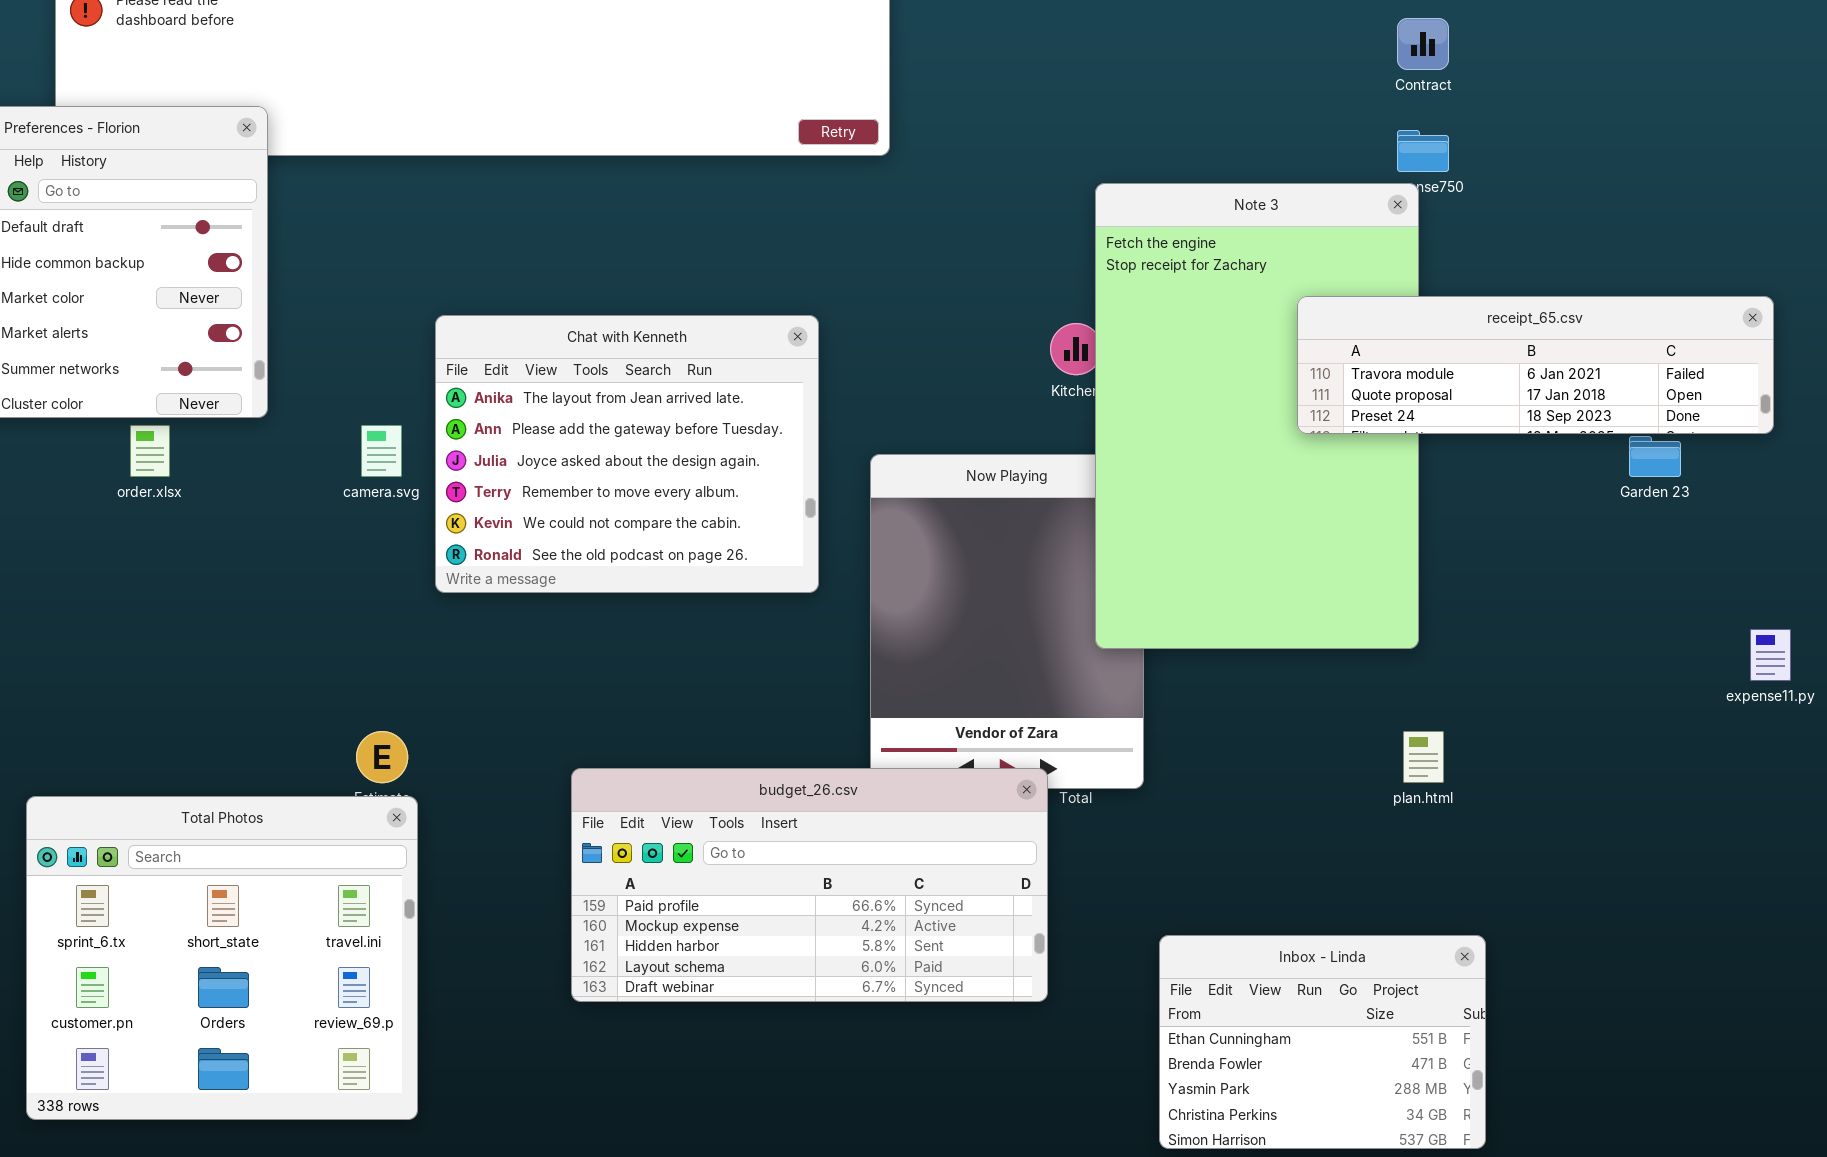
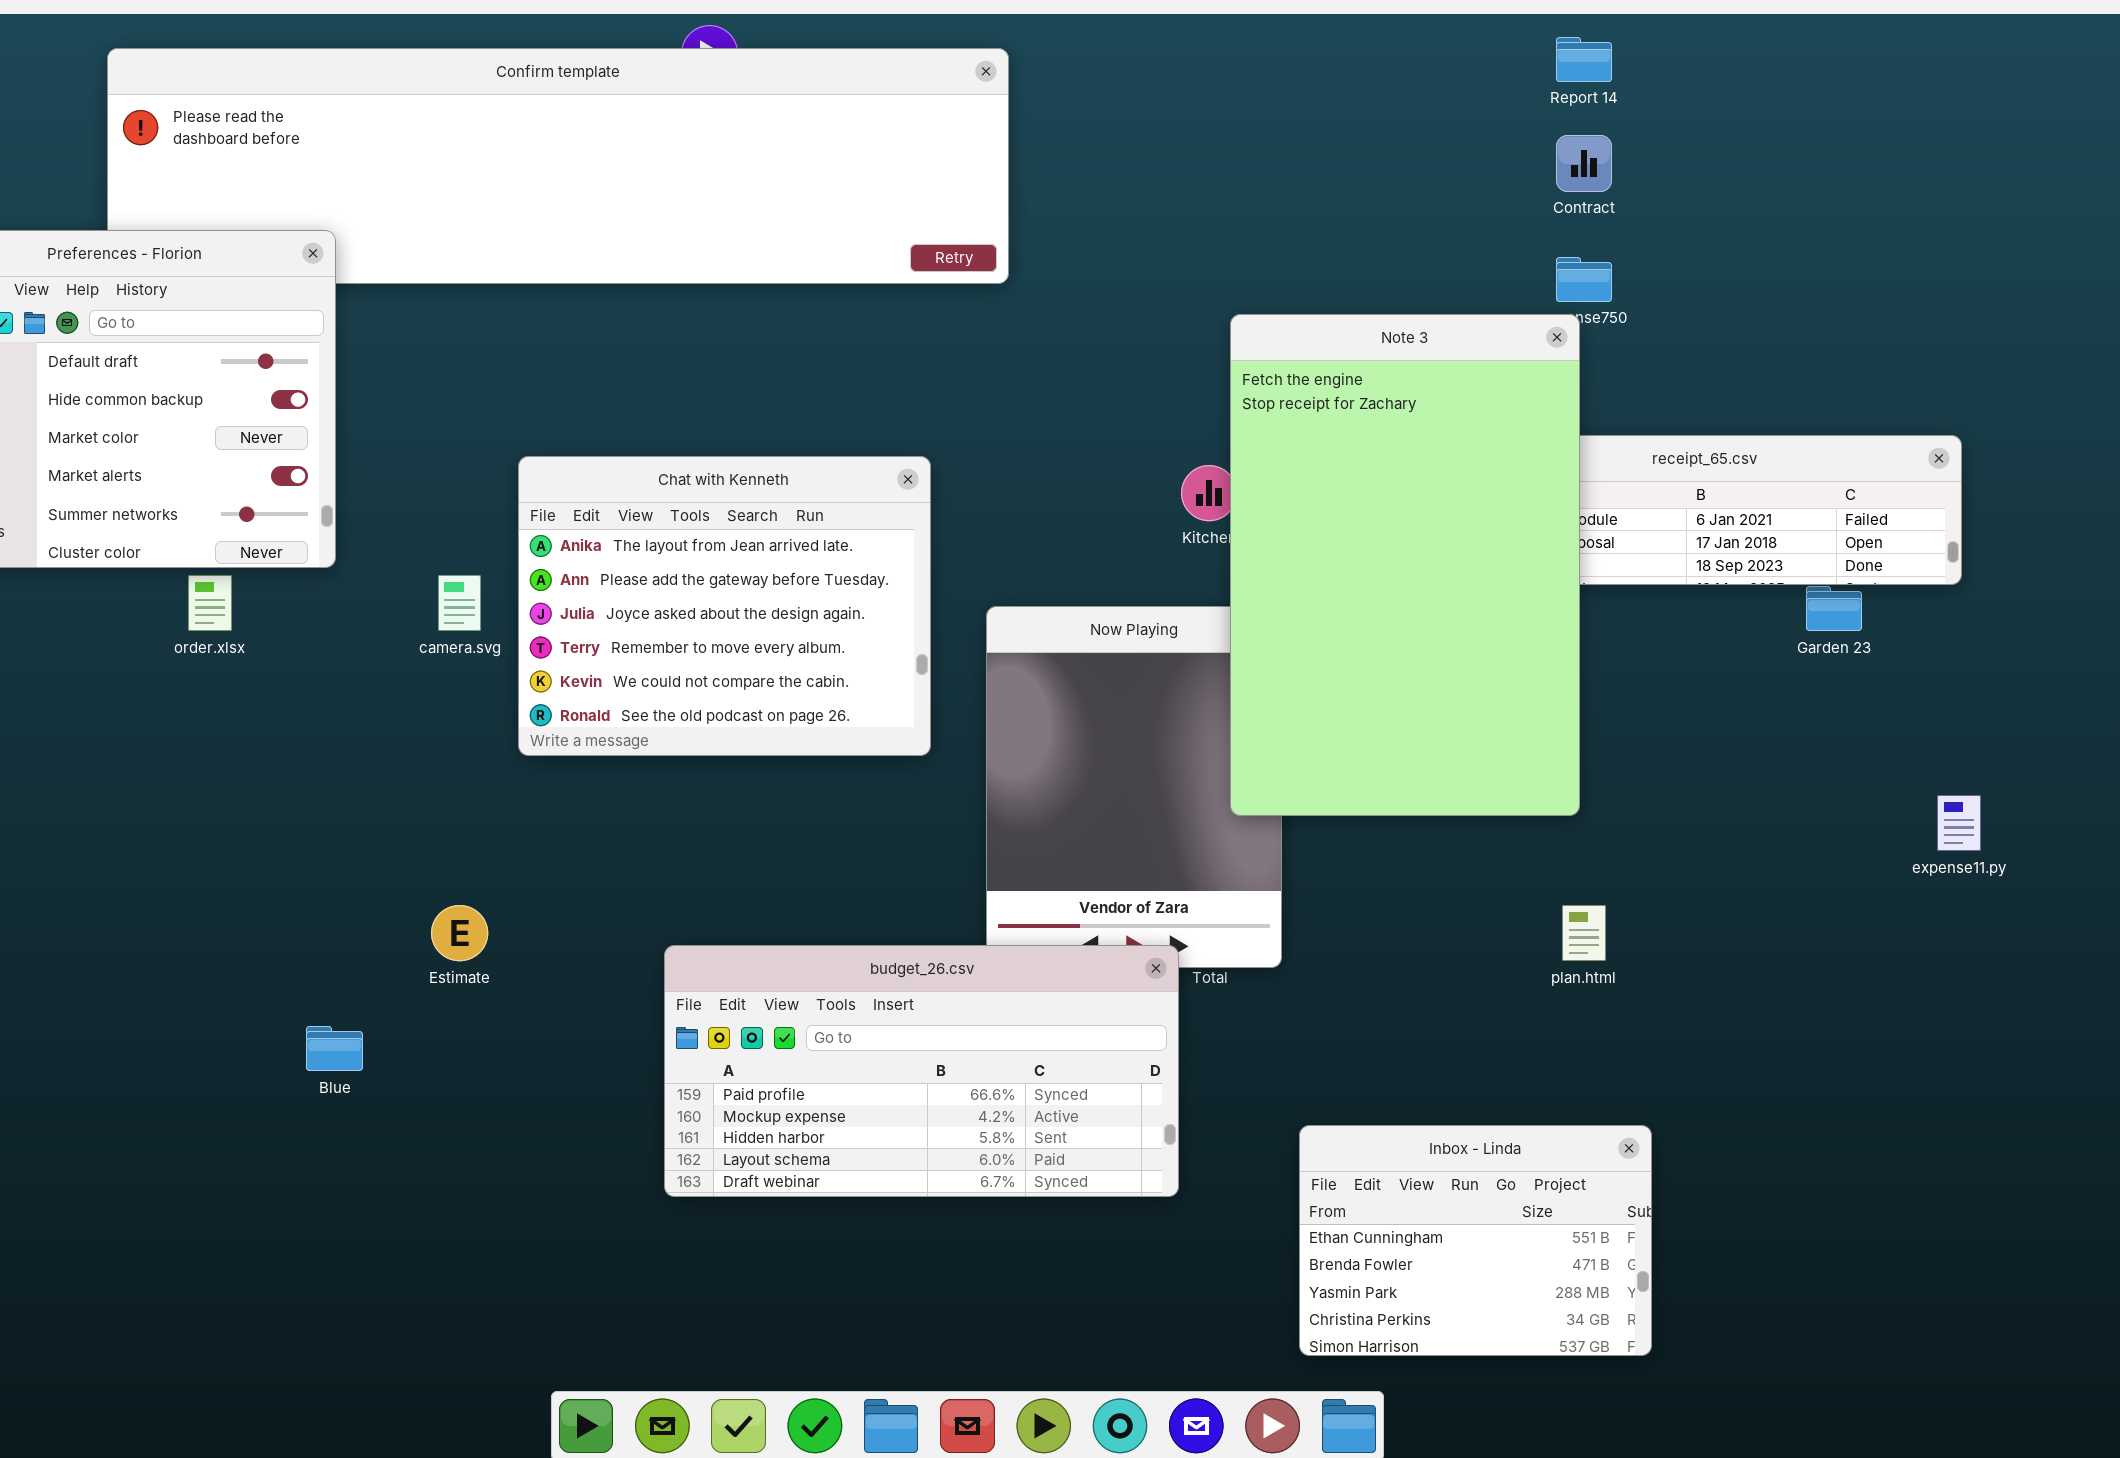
Note 3: [1095,183,1419,649] -> [1230,314,1580,816], raised
Total Photos: [26,796,418,1120] -> none, closed

